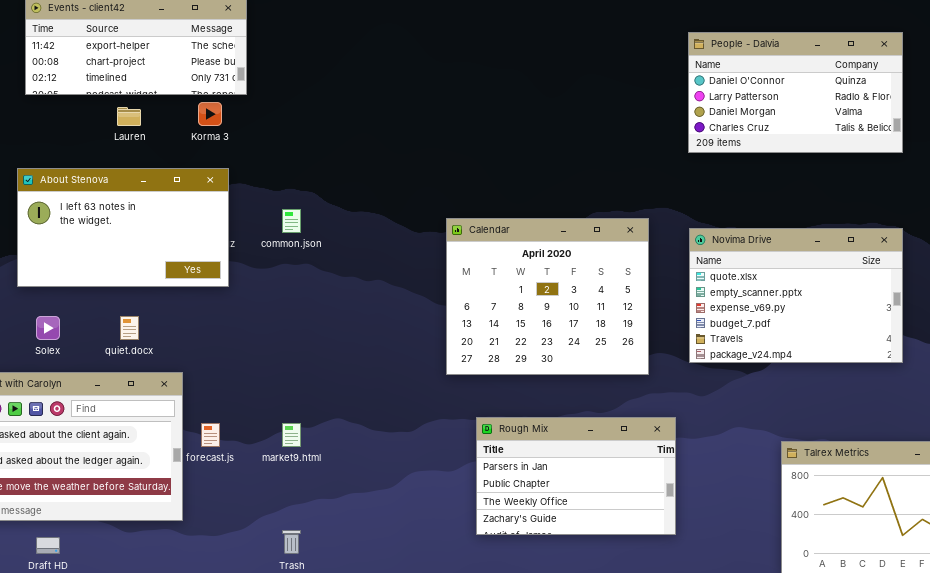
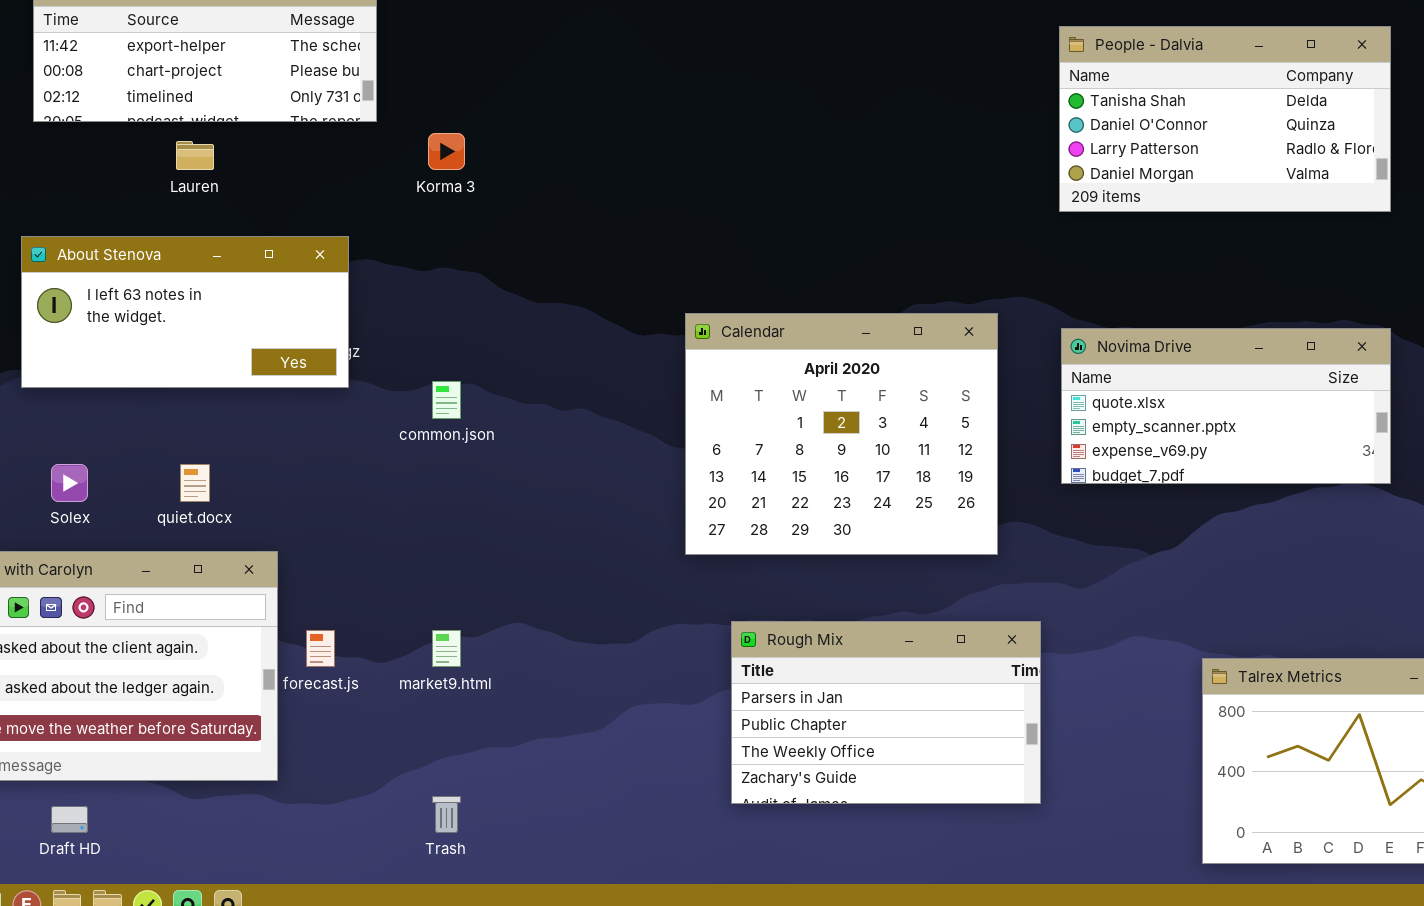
People - Dalvia: [688,32,903,153] -> [1059,26,1391,212], scrolled up 1 row
Korma 3: [198,102,222,126] -> [428,133,465,170], moved
About Stenova: [17,168,229,287] -> [21,236,349,388], resized
common.json: [282,209,301,233] -> [432,381,461,419], moved
Novima Drive: [689,228,903,363] -> [1061,328,1391,484], resized

